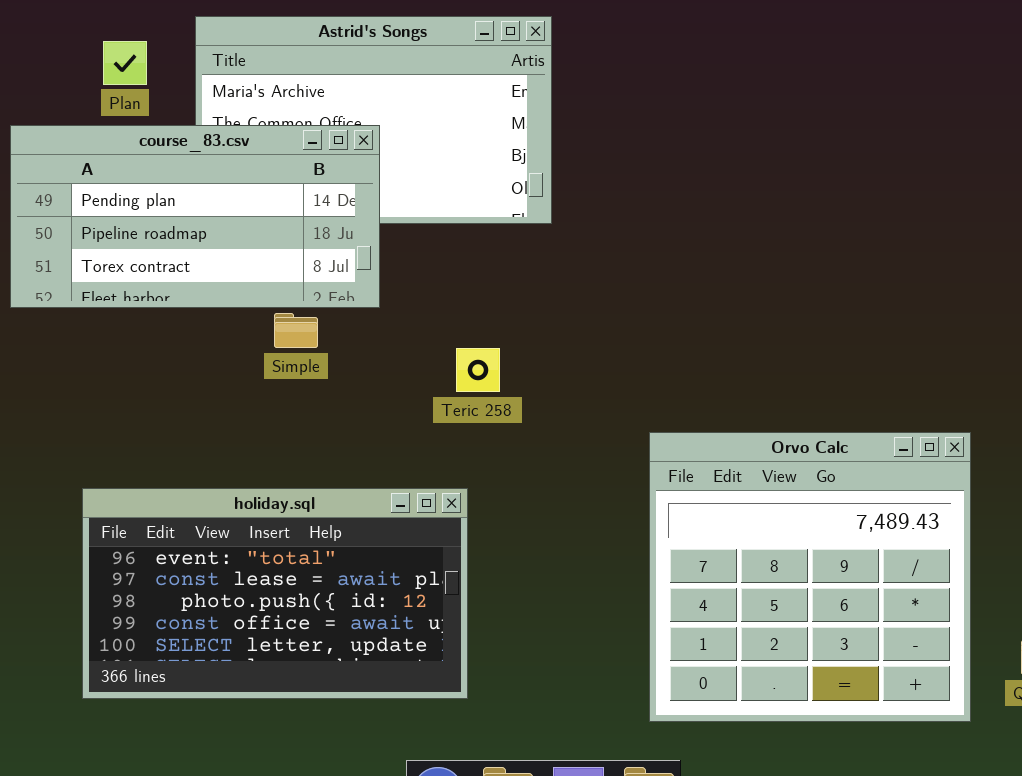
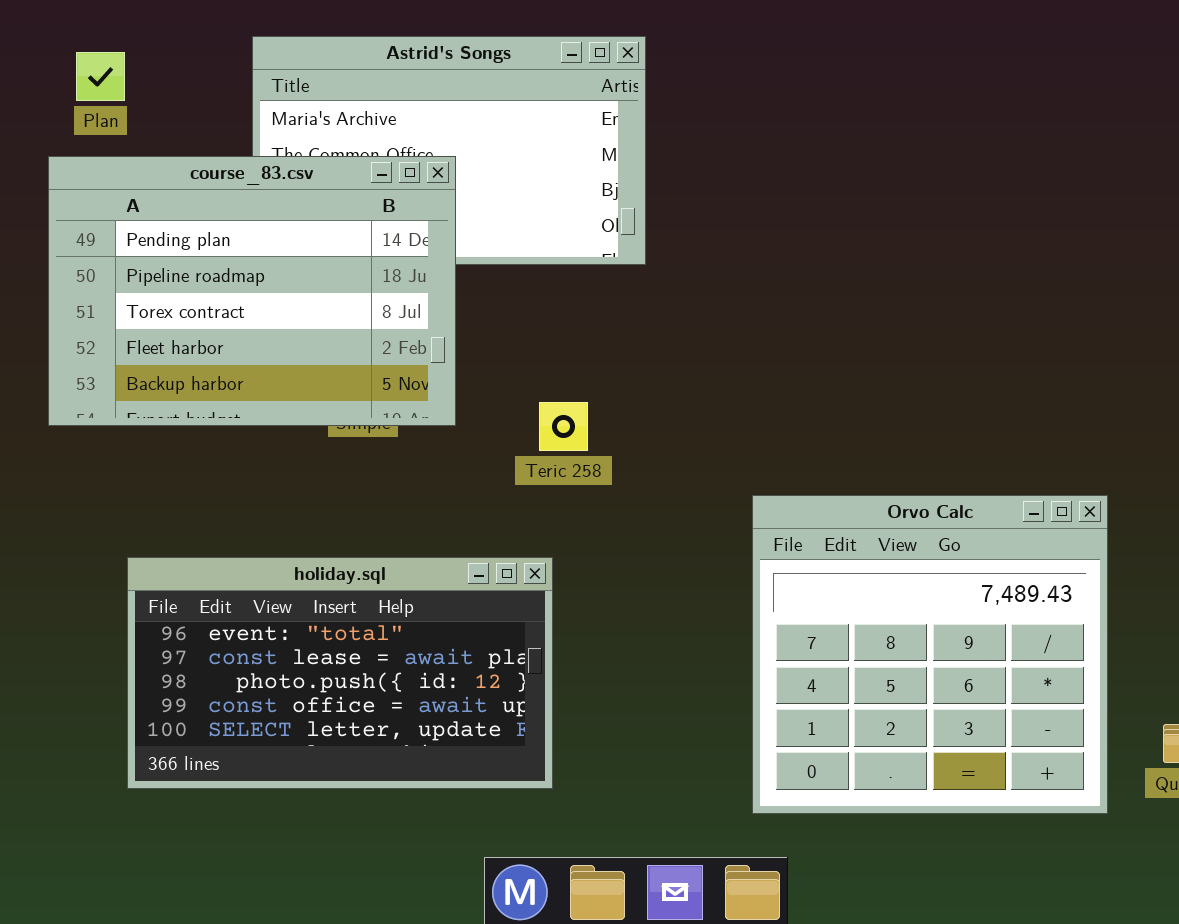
Plan: [103,41,147,85] -> [76,52,125,101], moved
course_83.csv: [10,125,380,308] -> [48,156,456,426], resized

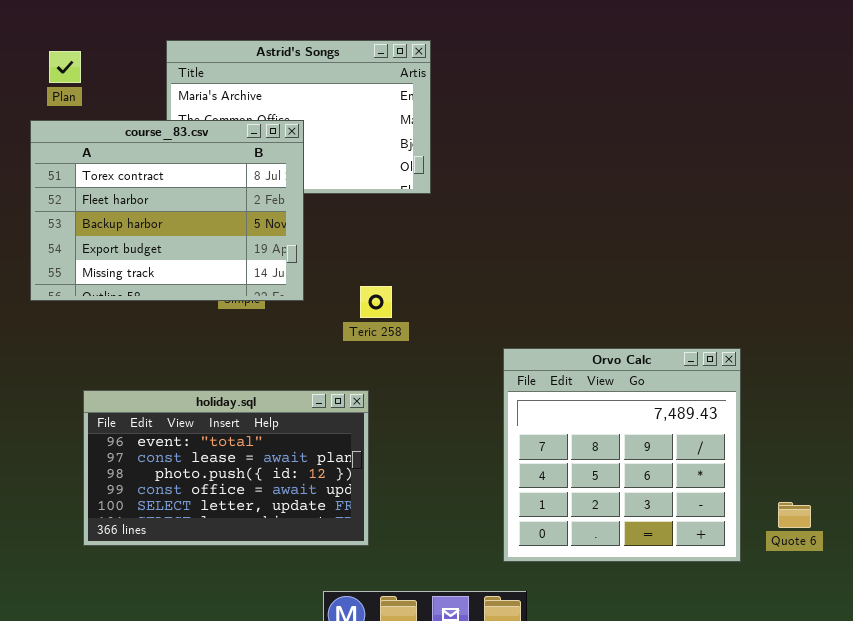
course_83.csv: [48,156,456,426] -> [30,120,304,301], scrolled down 2 rows

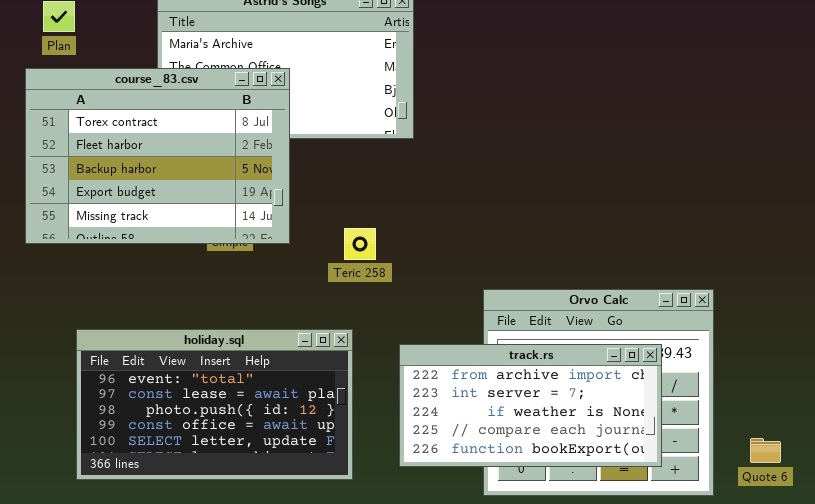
track.rs: none -> [399,344,662,467], opened

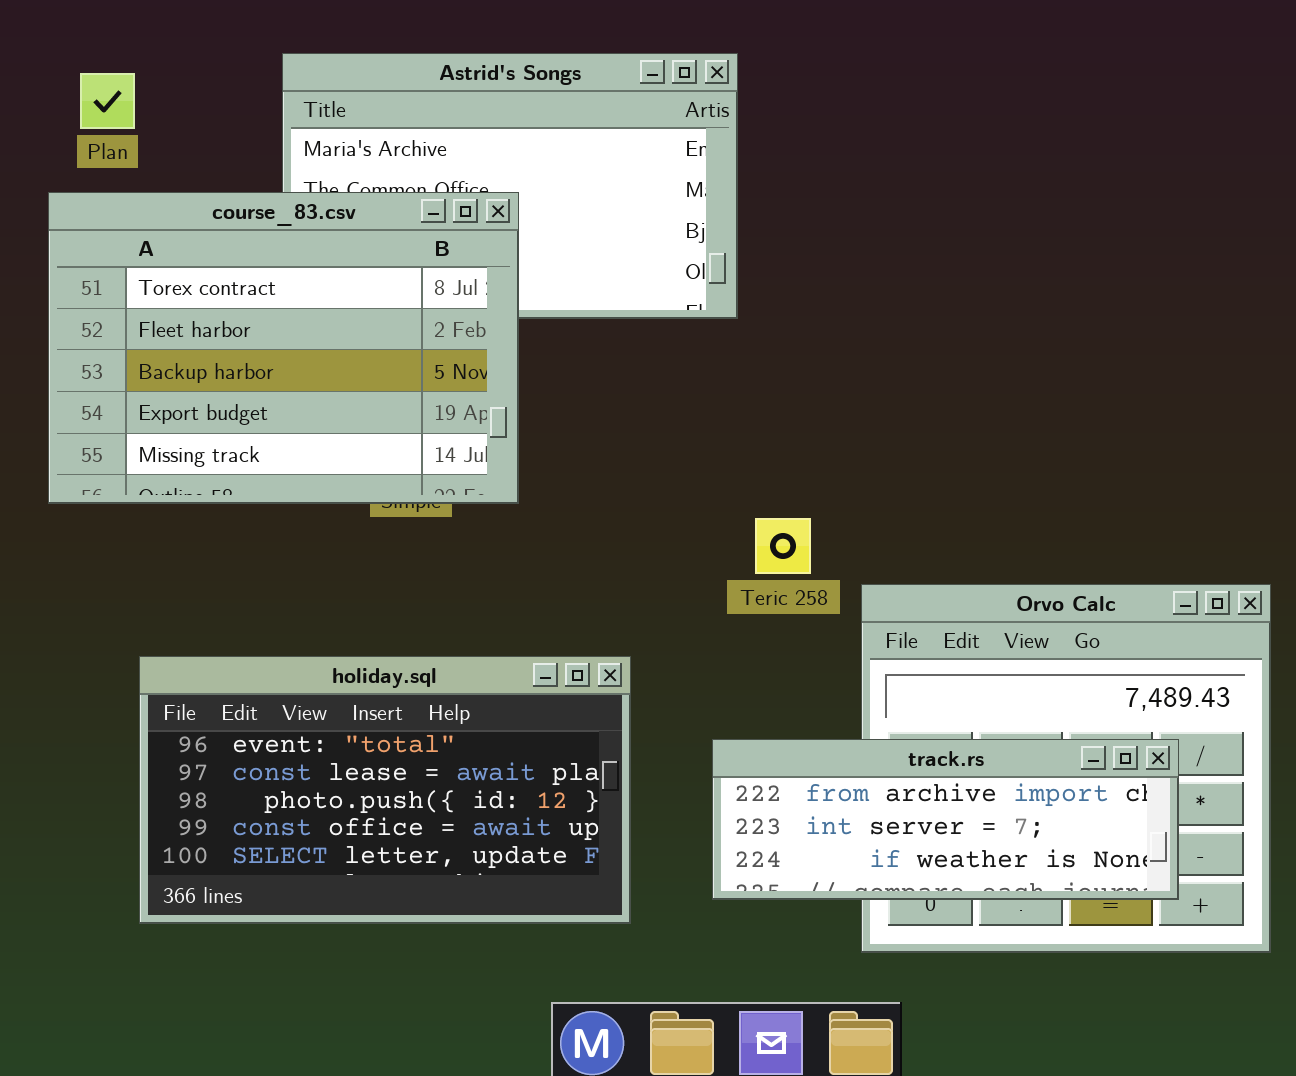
Teric 258: [344,228,376,260] -> [755,518,811,574], moved
track.rs: [399,344,662,467] -> [712,739,1179,900], resized

